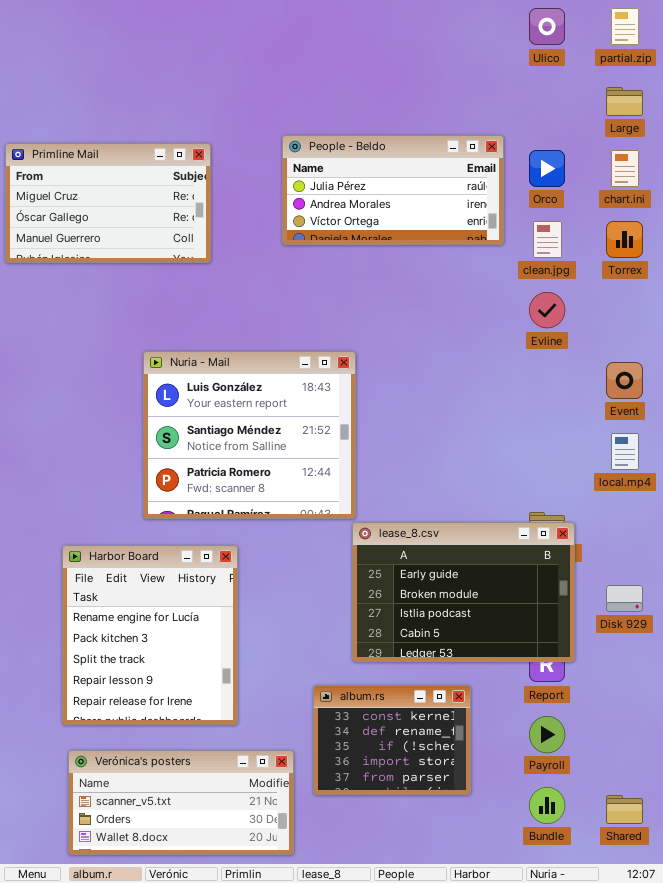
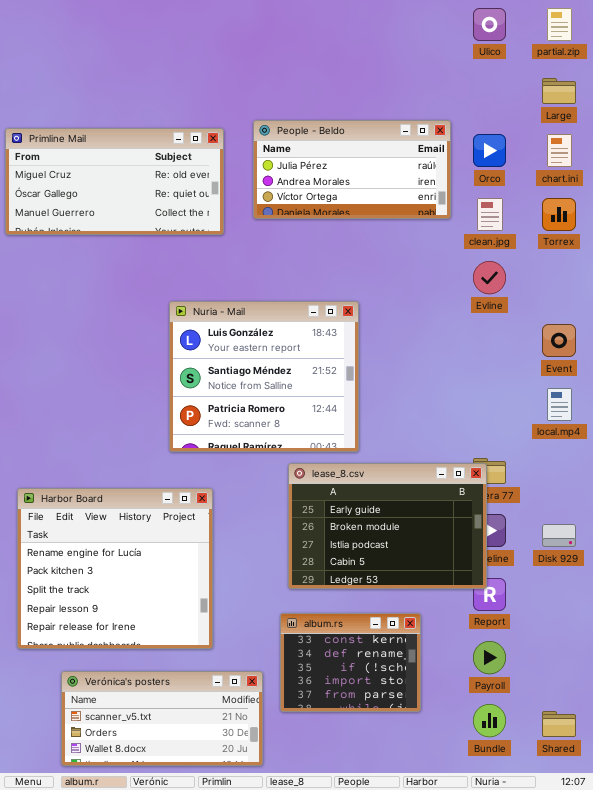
Primline Mail: [5,143,211,263] -> [5,128,224,235], resized
Nuria - Mail: [143,351,356,519] -> [169,301,359,452], moved
lease_8.csv: [352,522,575,662] -> [288,463,487,589], moved
Harbor Board: [62,545,238,725] -> [17,488,213,649], resized

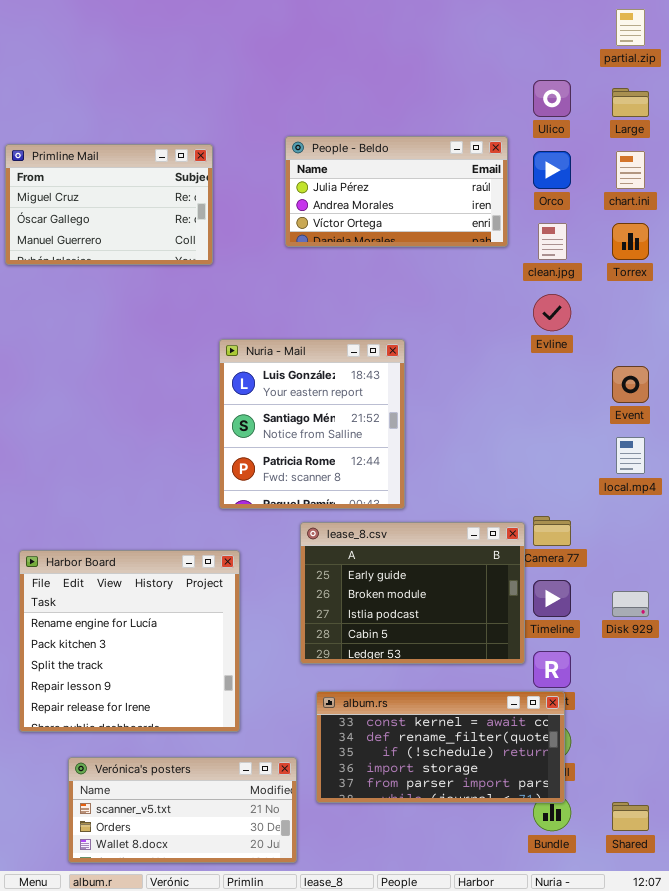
Ulico: [473,8,506,41] -> [533,80,571,117], moved
Primline Mail: [5,128,224,235] -> [5,144,213,265], resized
Nuria - Mail: [169,301,359,452] -> [219,339,405,509], resized
lease_8.csv: [288,463,487,589] -> [300,522,525,664], moved
album.rs: [280,613,421,712] -> [316,691,565,803], resized

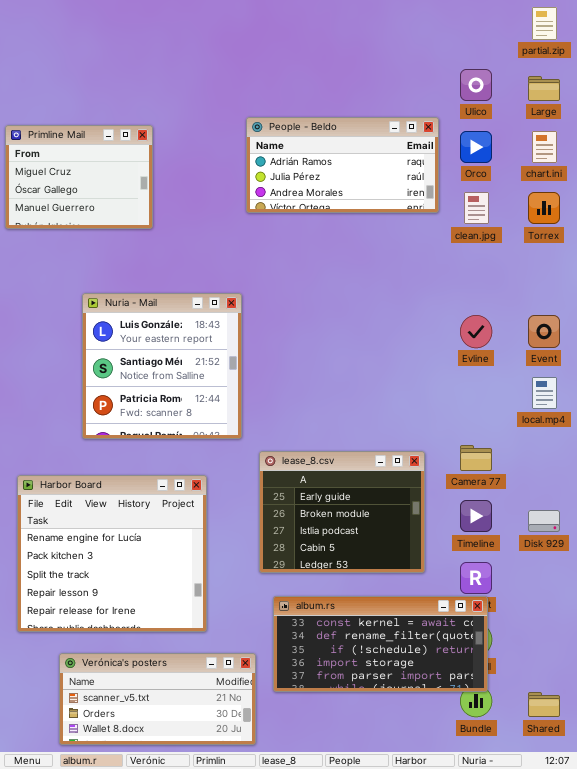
People - Beldo: [285,136,508,247] -> [246,117,439,213], scrolled up 1 row
Primline Mail: [5,144,213,265] -> [5,125,153,229], resized
Evline: [533,294,571,331] -> [460,315,492,348], moved
Nuria - Mail: [219,339,405,509] -> [82,293,242,439], moved
lease_8.csv: [300,522,525,664] -> [259,451,425,573], resized

